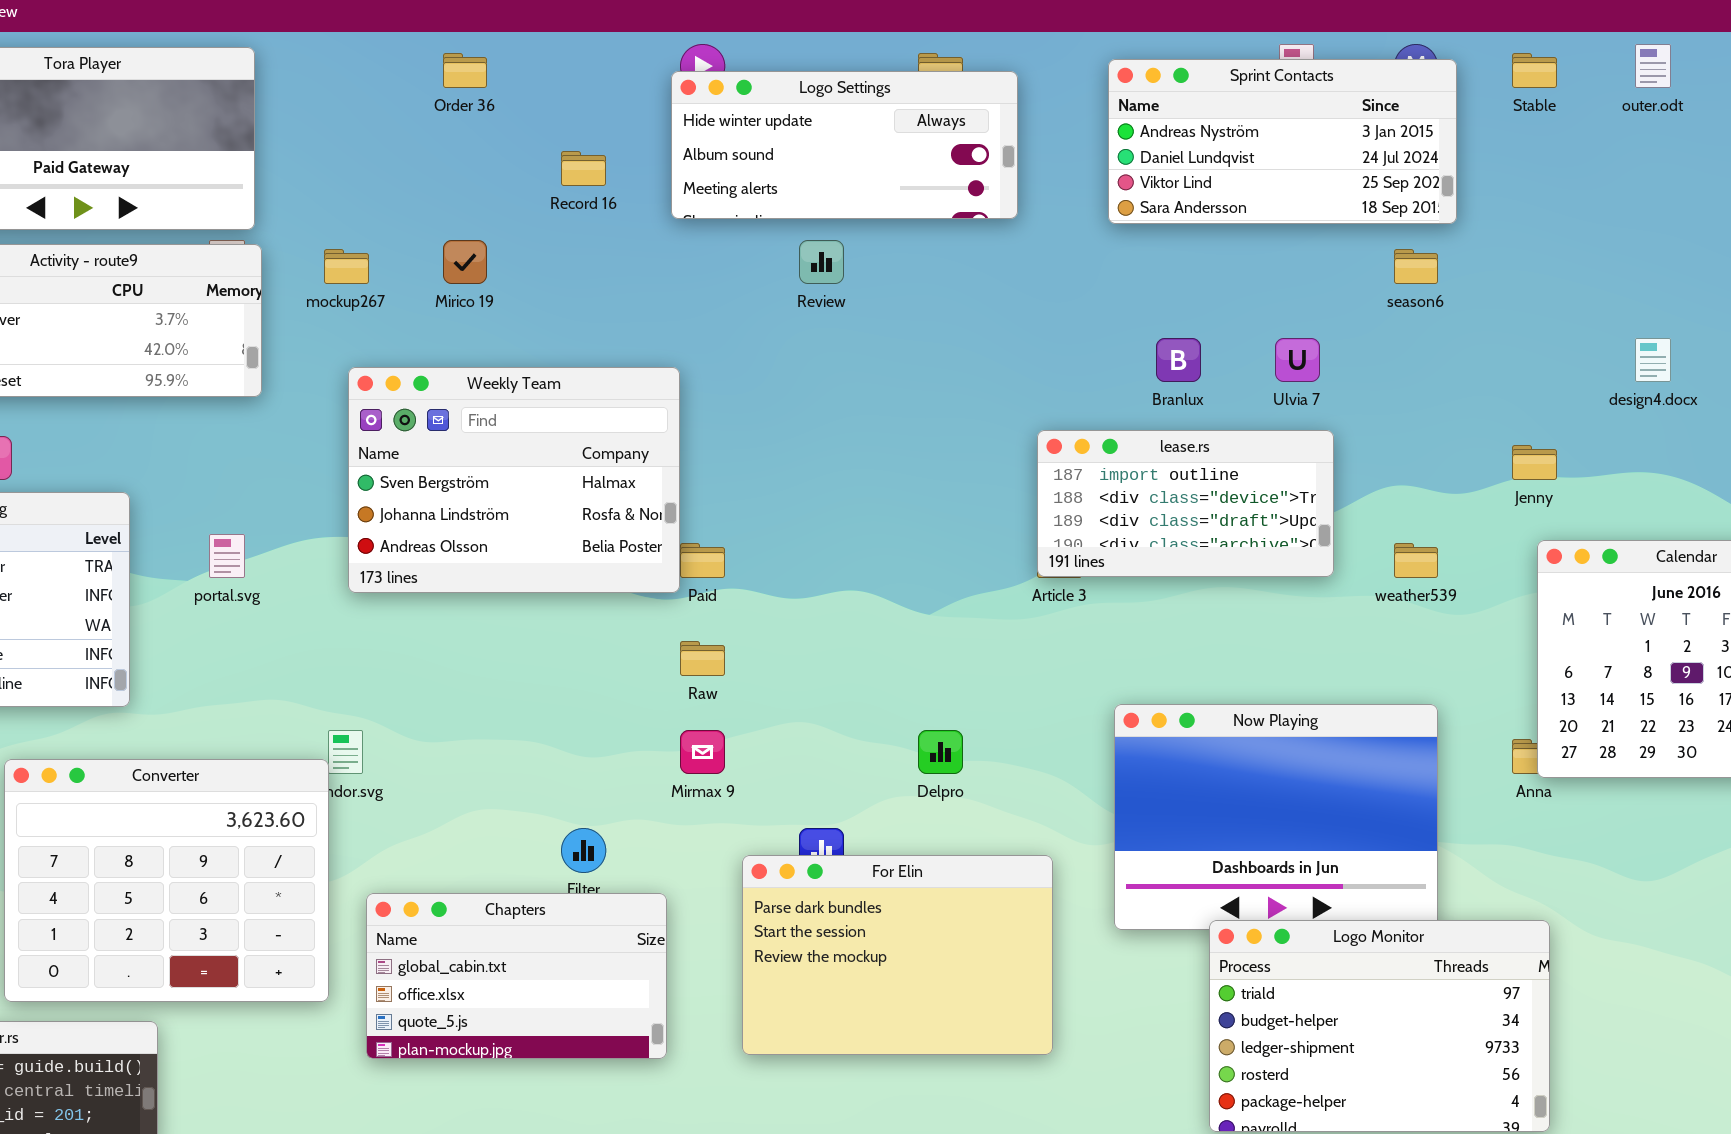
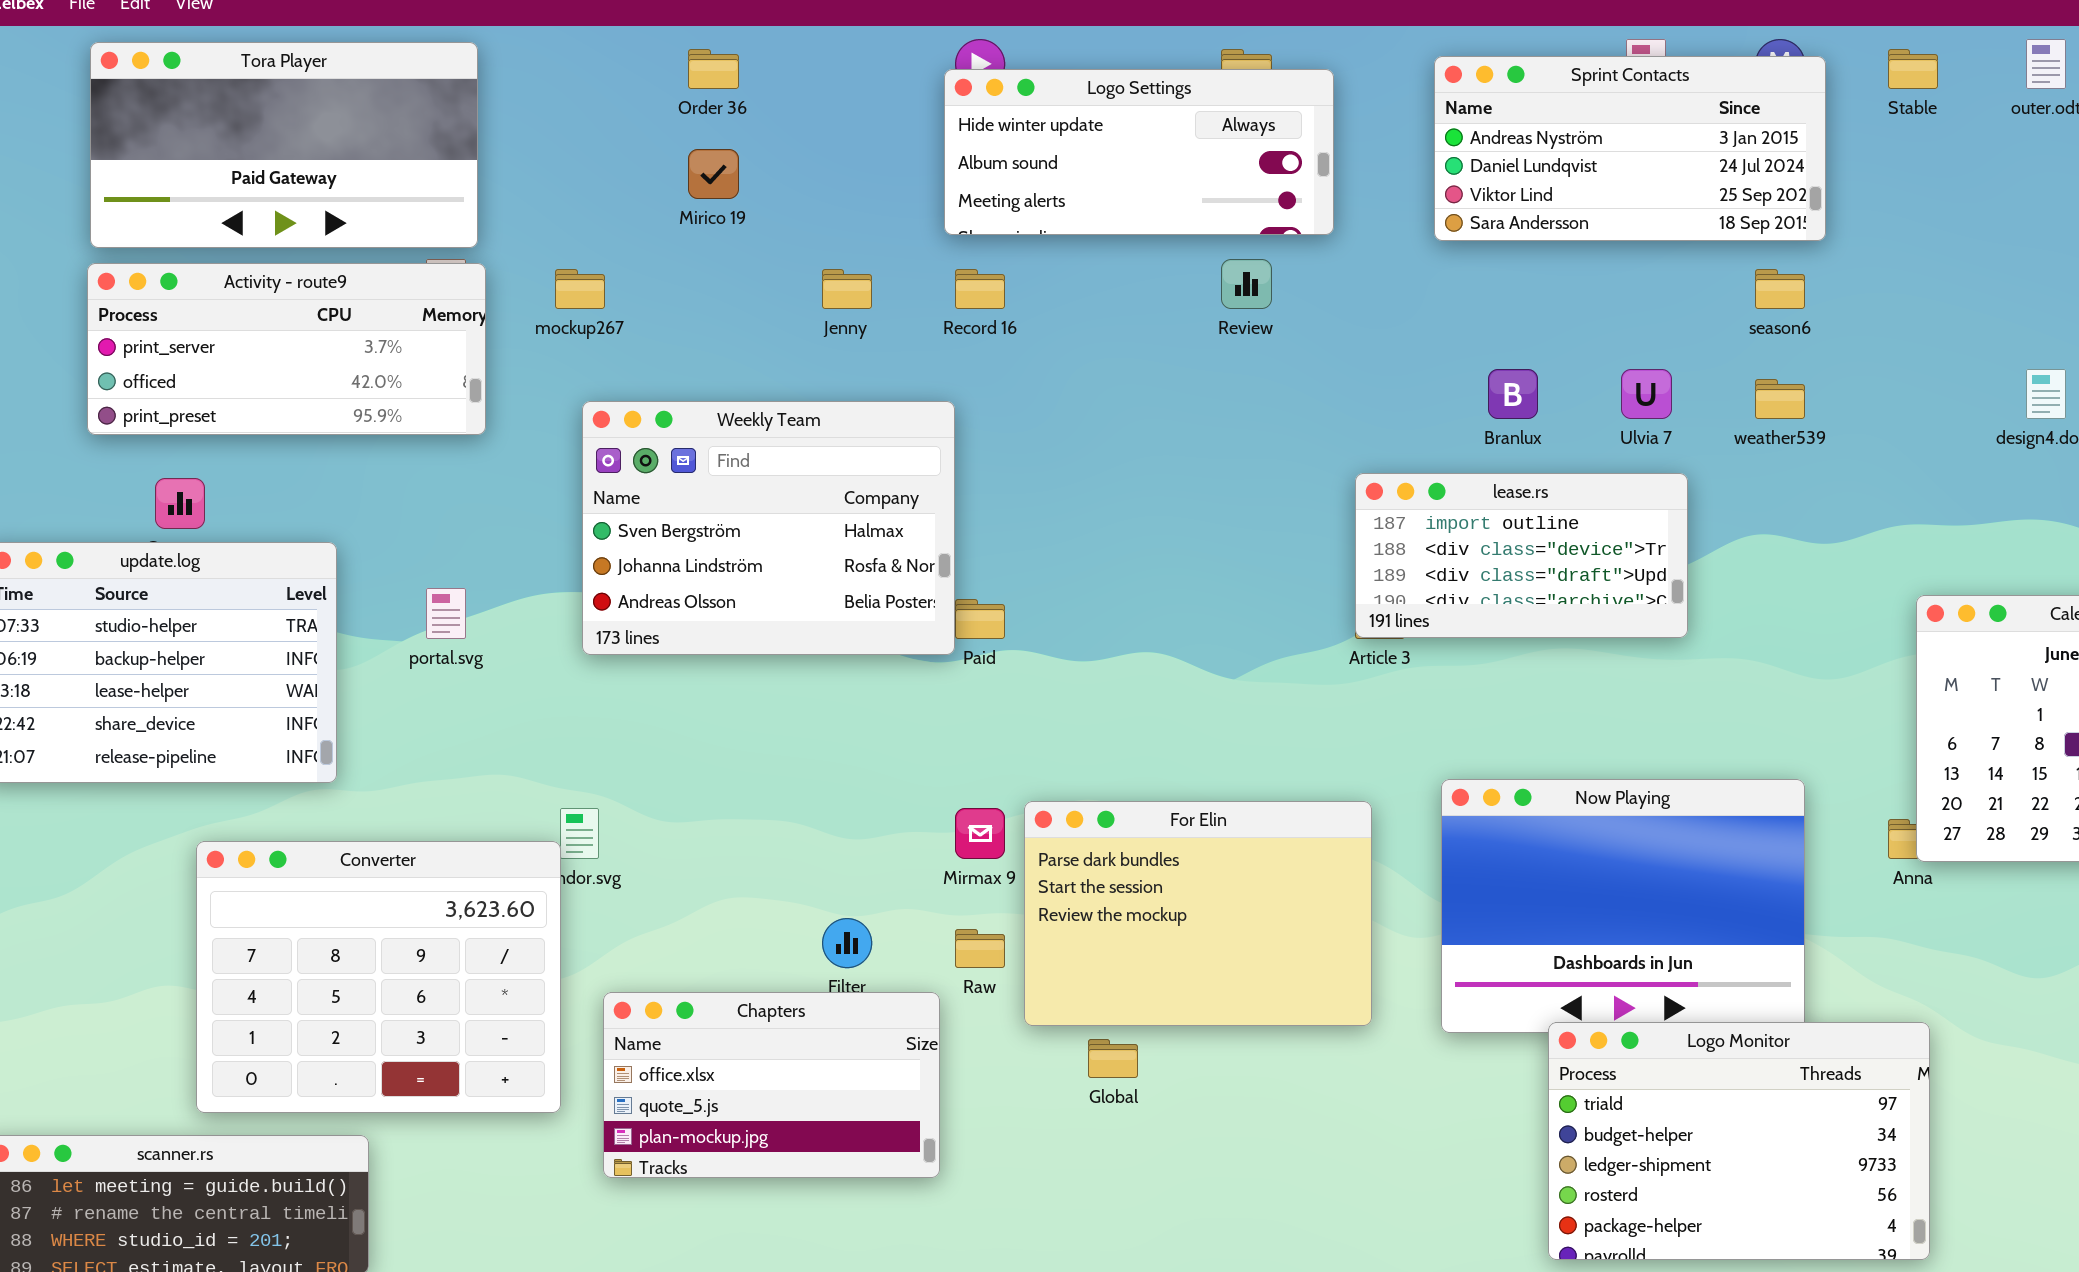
Record 16: [561,151,606,186] -> [955,269,1005,309], moved
Mirico 19: [443,240,487,284] -> [688,149,739,199], moved
Review: [799,240,844,284] -> [1221,259,1272,309], moved
Jenny: [1512,445,1557,480] -> [822,269,872,309], moved
weather539: [1394,543,1438,578] -> [1755,379,1805,419], moved
Raw: [680,641,725,676] -> [955,929,1005,968], moved
For Elin: [742,855,1053,1055] -> [1024,801,1372,1026], moved
Chapters: [366,893,667,1059] -> [603,992,940,1178], scrolled down 1 row

